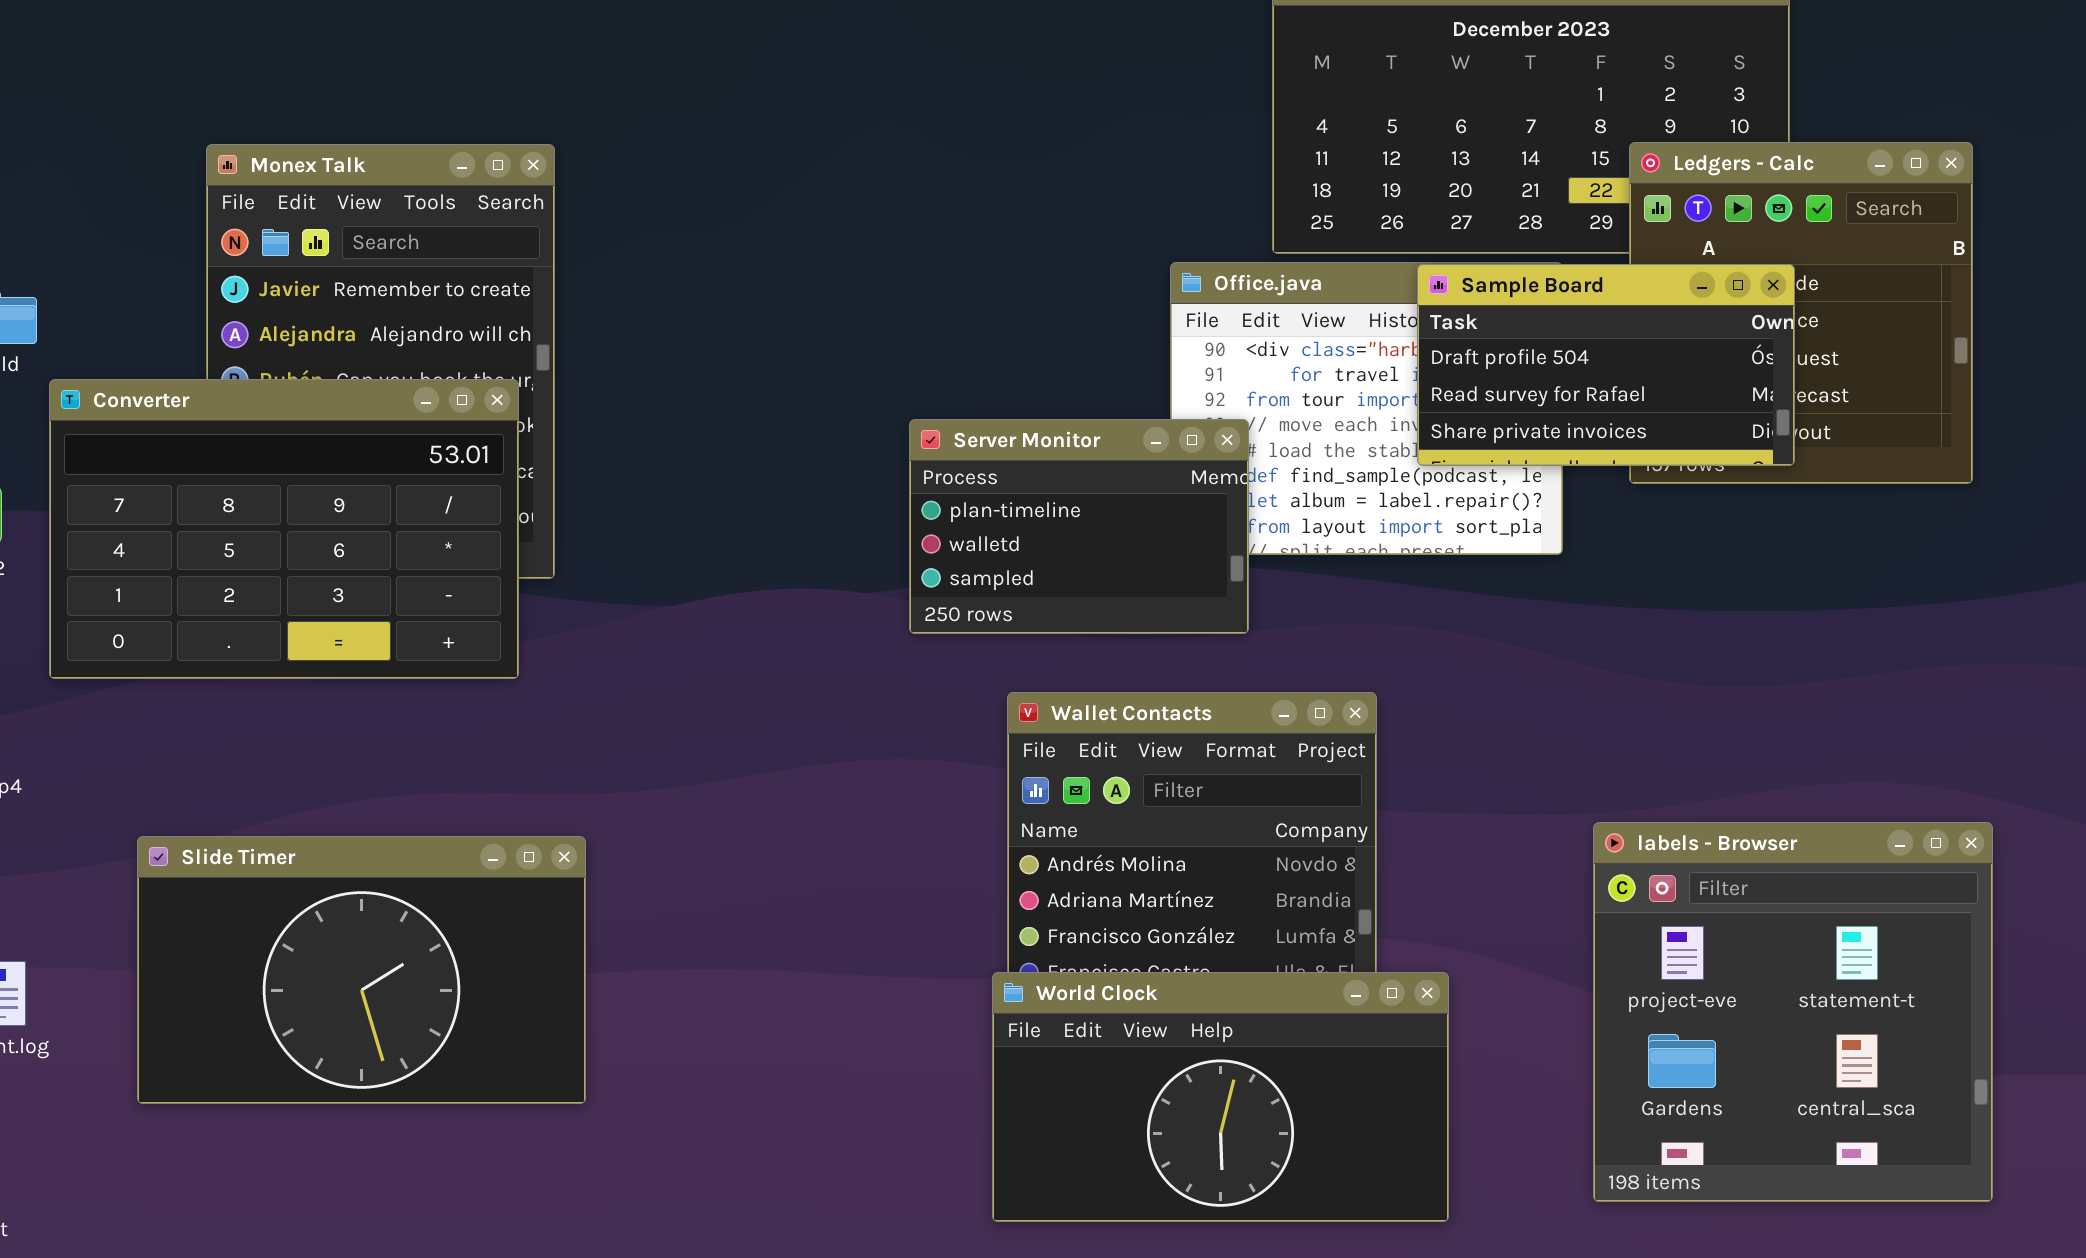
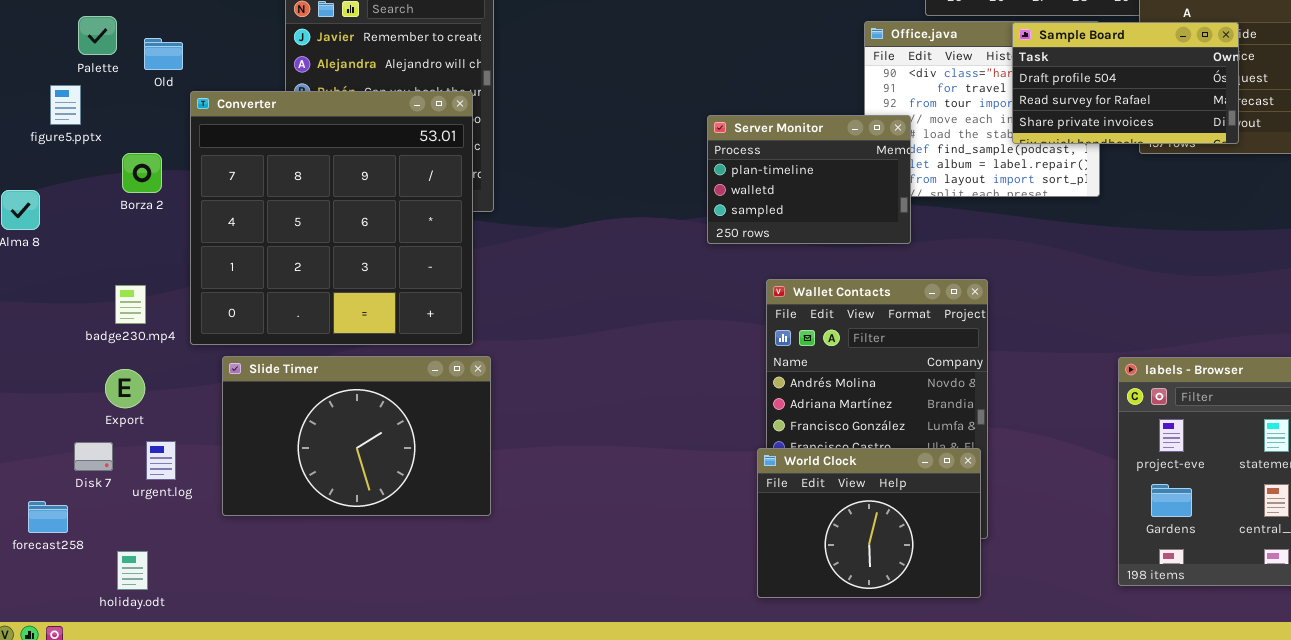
Converter: [49,379,519,679] -> [190,91,473,345], resized
Slide Timer: [137,836,586,1104] -> [222,356,491,516], moved
World Clock: [992,972,1449,1222] -> [757,448,981,598], resized

